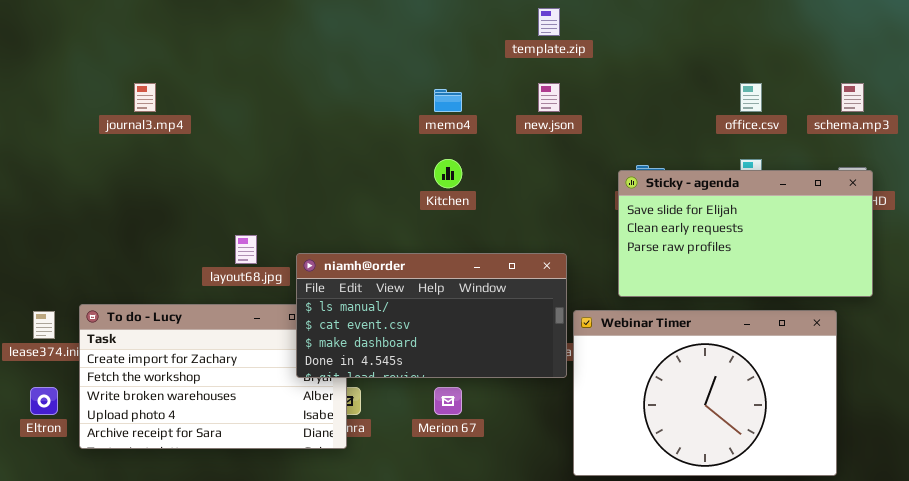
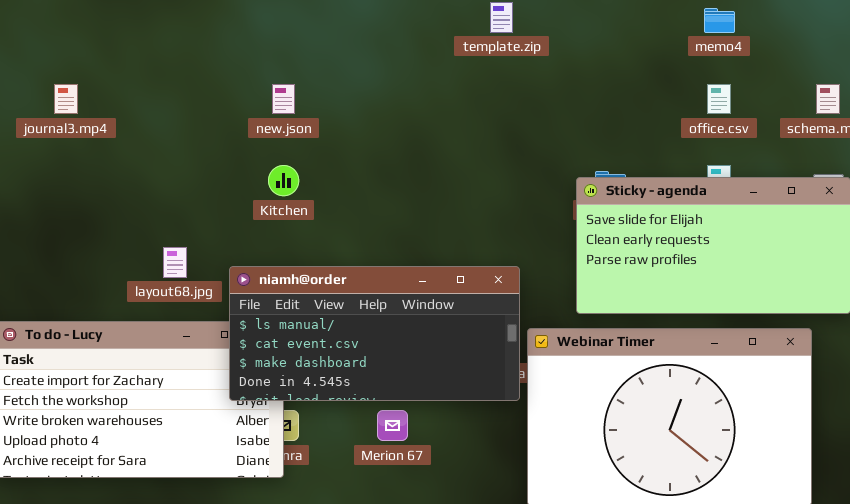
new.json: [538,83,560,112] -> [272,84,295,114], moved
memo4: [434,89,462,112] -> [704,8,735,33], moved
Kitchen: [434,159,462,188] -> [268,165,299,196], moved

